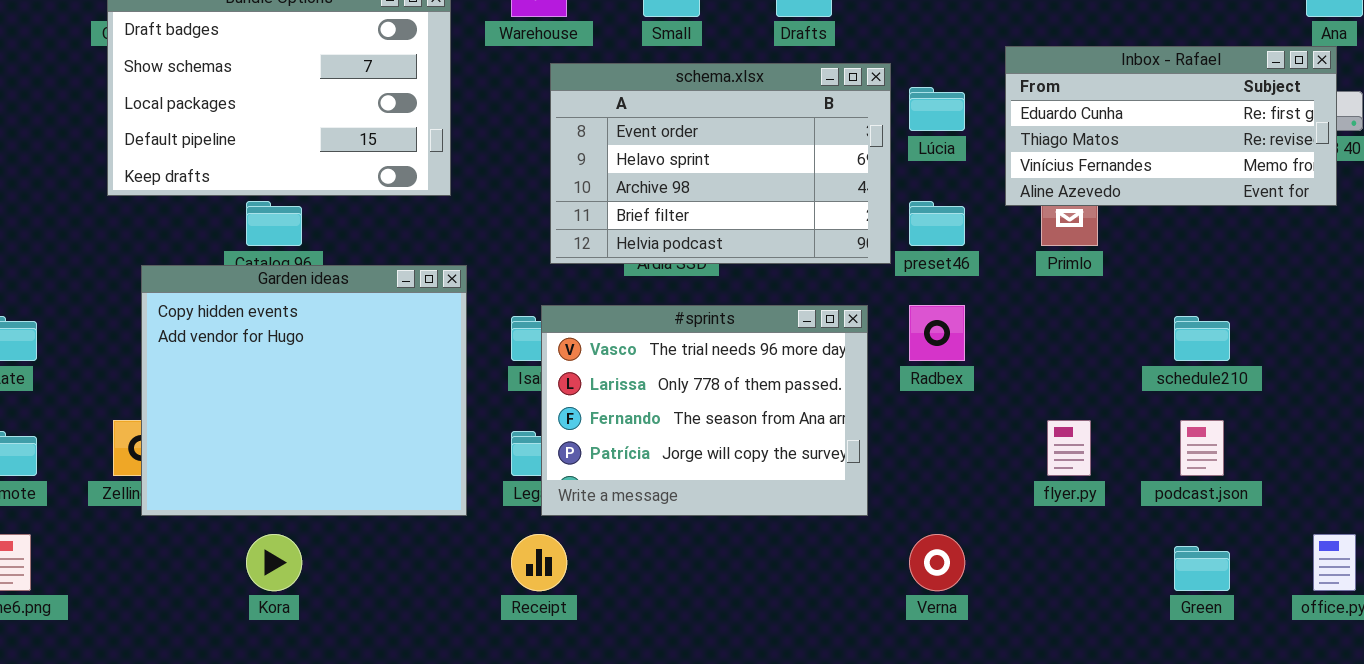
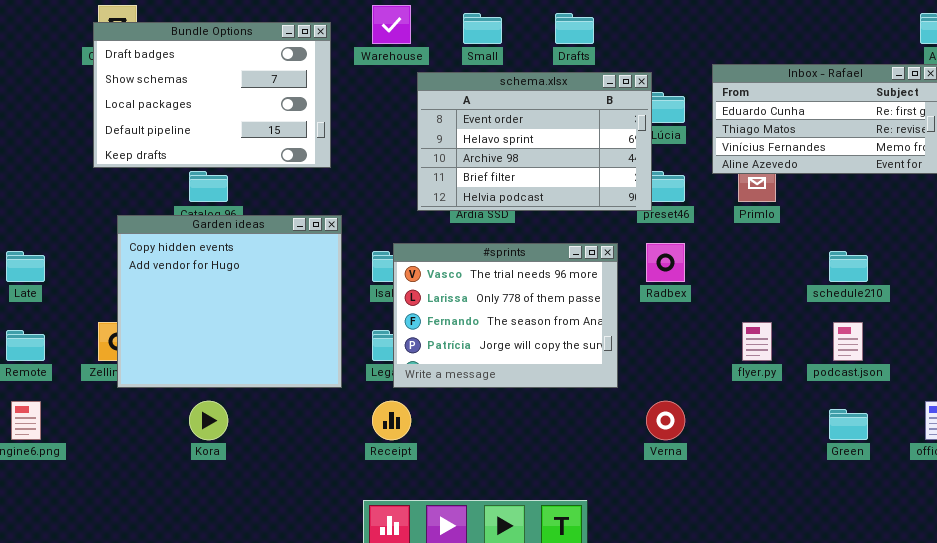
schema.xlsx: [550,63,891,264] -> [417,72,652,211], moved

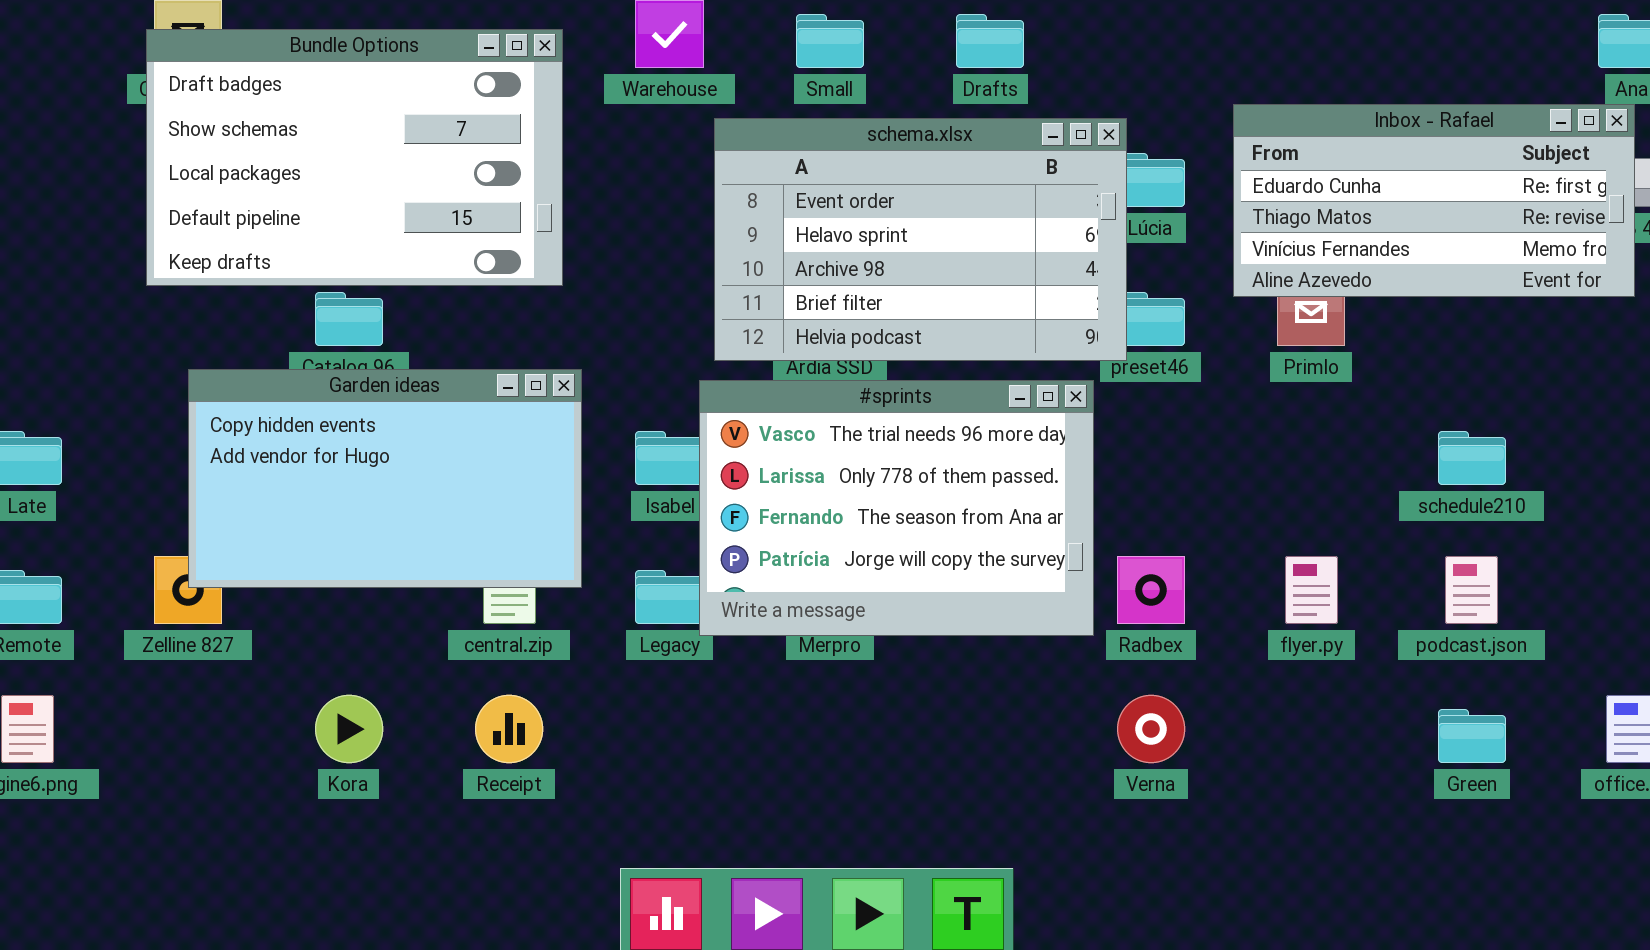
Garden ideas: [117,215,342,388] -> [188,369,582,588], resized
#sprints: [393,243,618,388] -> [699,380,1094,636], moved
Radbex: [646,243,685,282] -> [1117,556,1185,624], moved
Receipt: [372,401,411,440] -> [475,695,543,763], moved

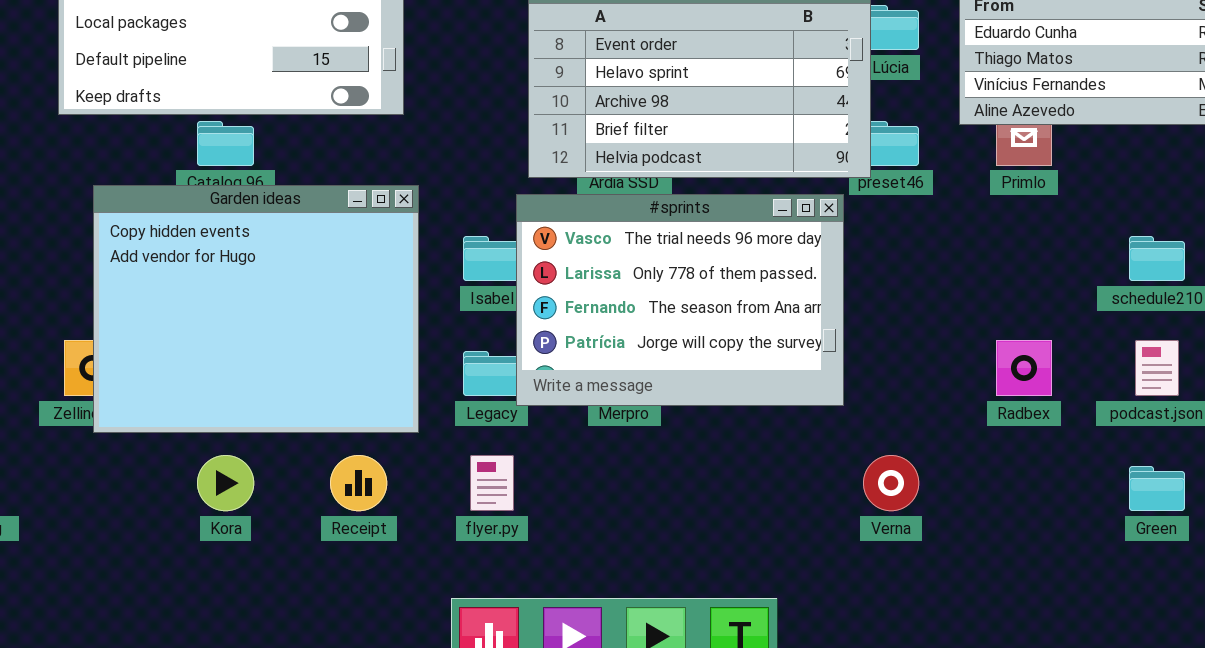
Garden ideas: [188,369,582,588] -> [93,185,419,433], resized
Radbex: [1117,556,1185,624] -> [996,340,1052,396], moved
flyer.py: [1285,556,1338,624] -> [470,455,514,511], moved

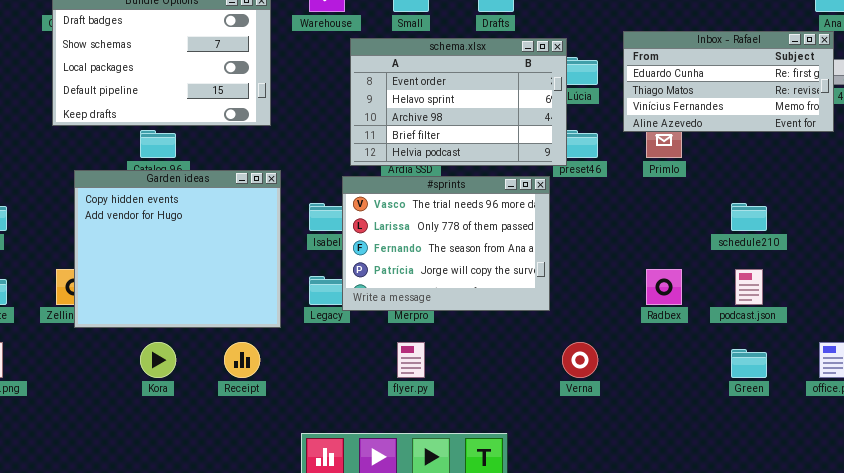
flyer.py: [470,455,514,511] -> [397,342,425,378], moved

